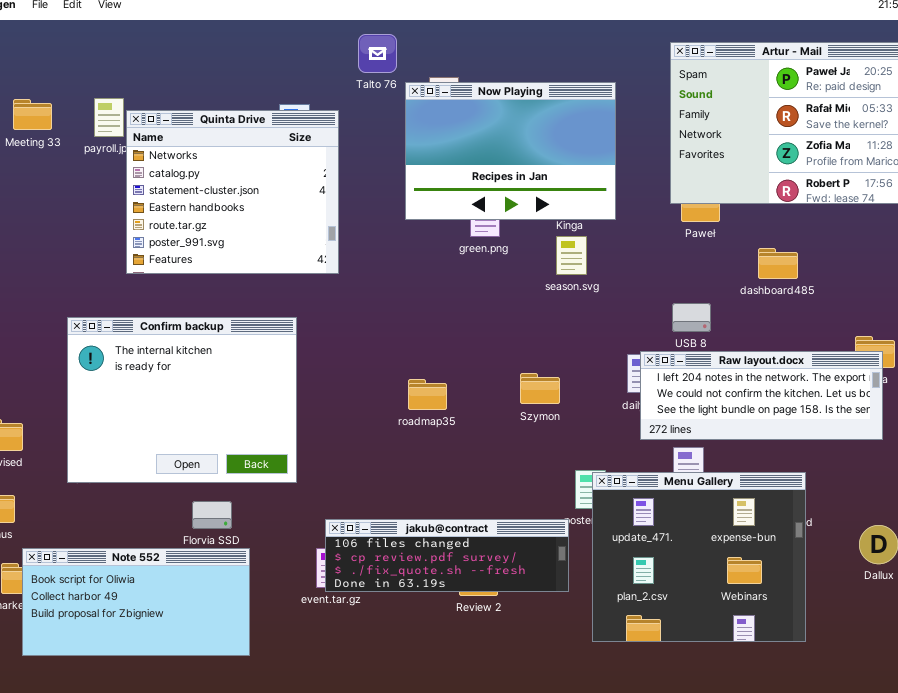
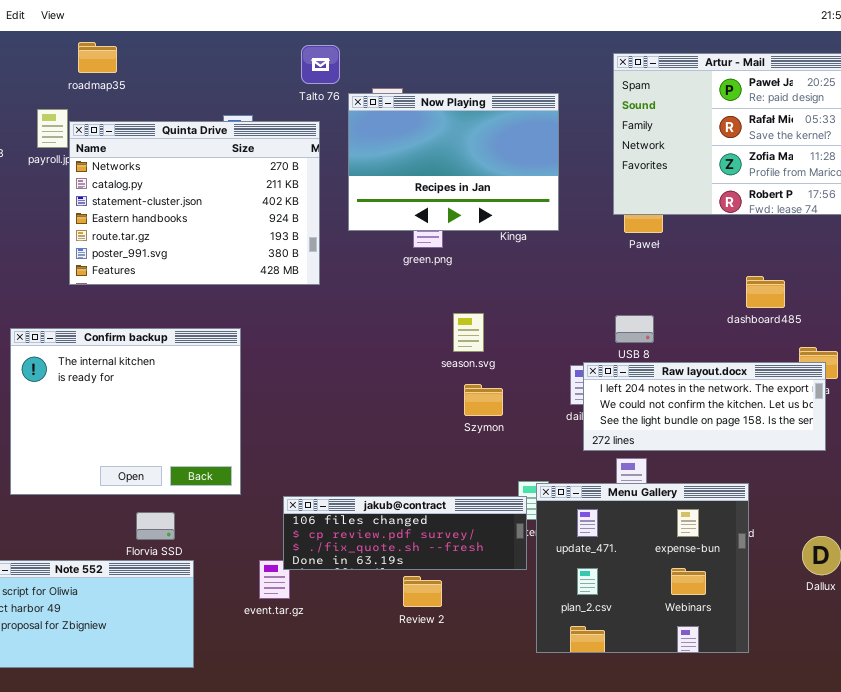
Quinta Drive: [126,110,339,274] -> [69,121,320,285], resized
season.svg: [556,236,587,275] -> [453,313,484,352], moved
dashboard485: [758,248,798,279] -> [746,276,785,308], moved
roadmap35: [408,379,447,410] -> [78,42,117,73], moved
jakub@contract: [325,519,569,592] -> [283,496,527,570], moved

